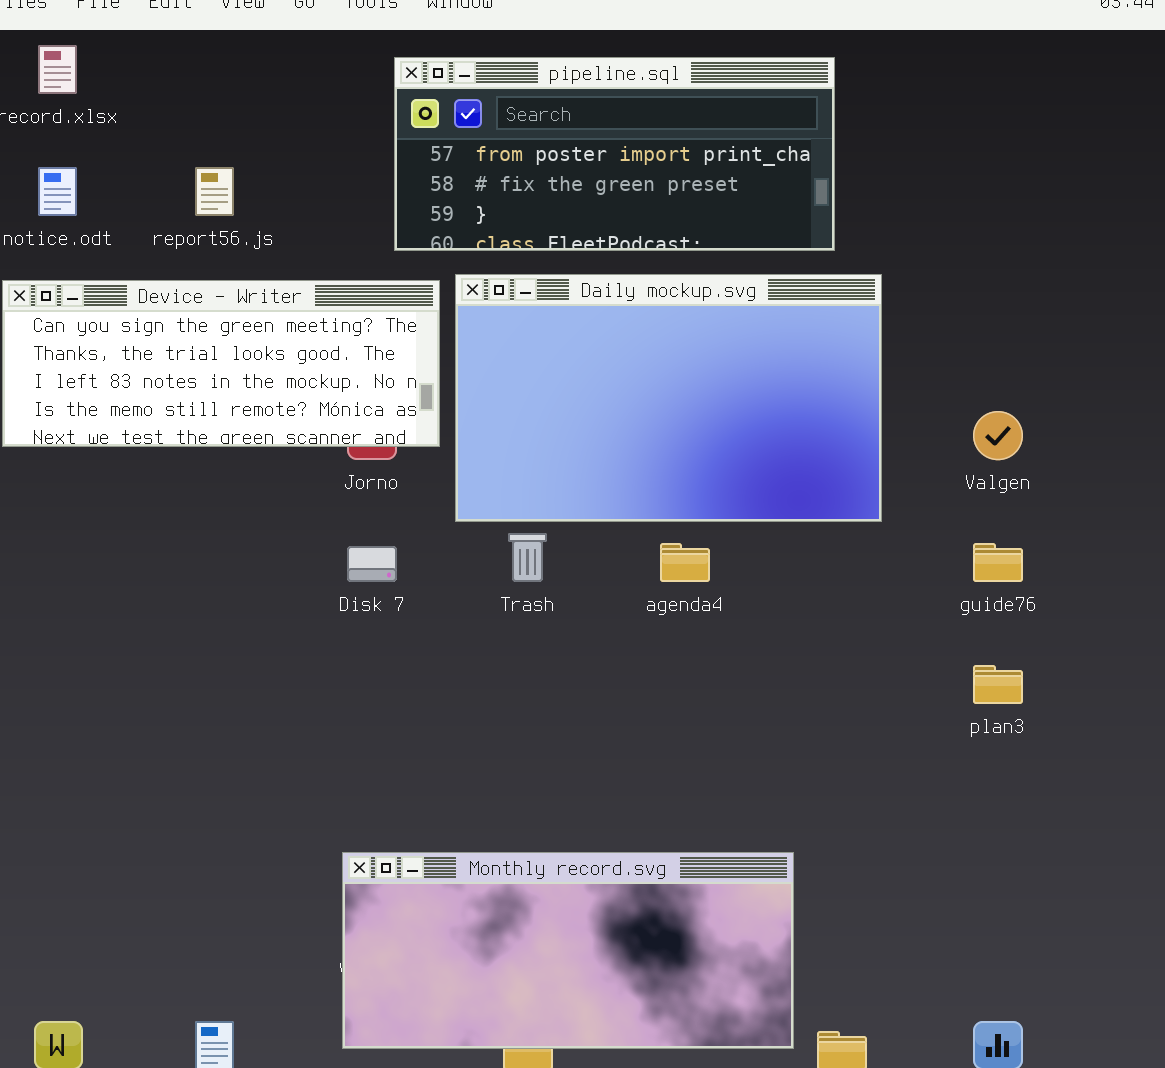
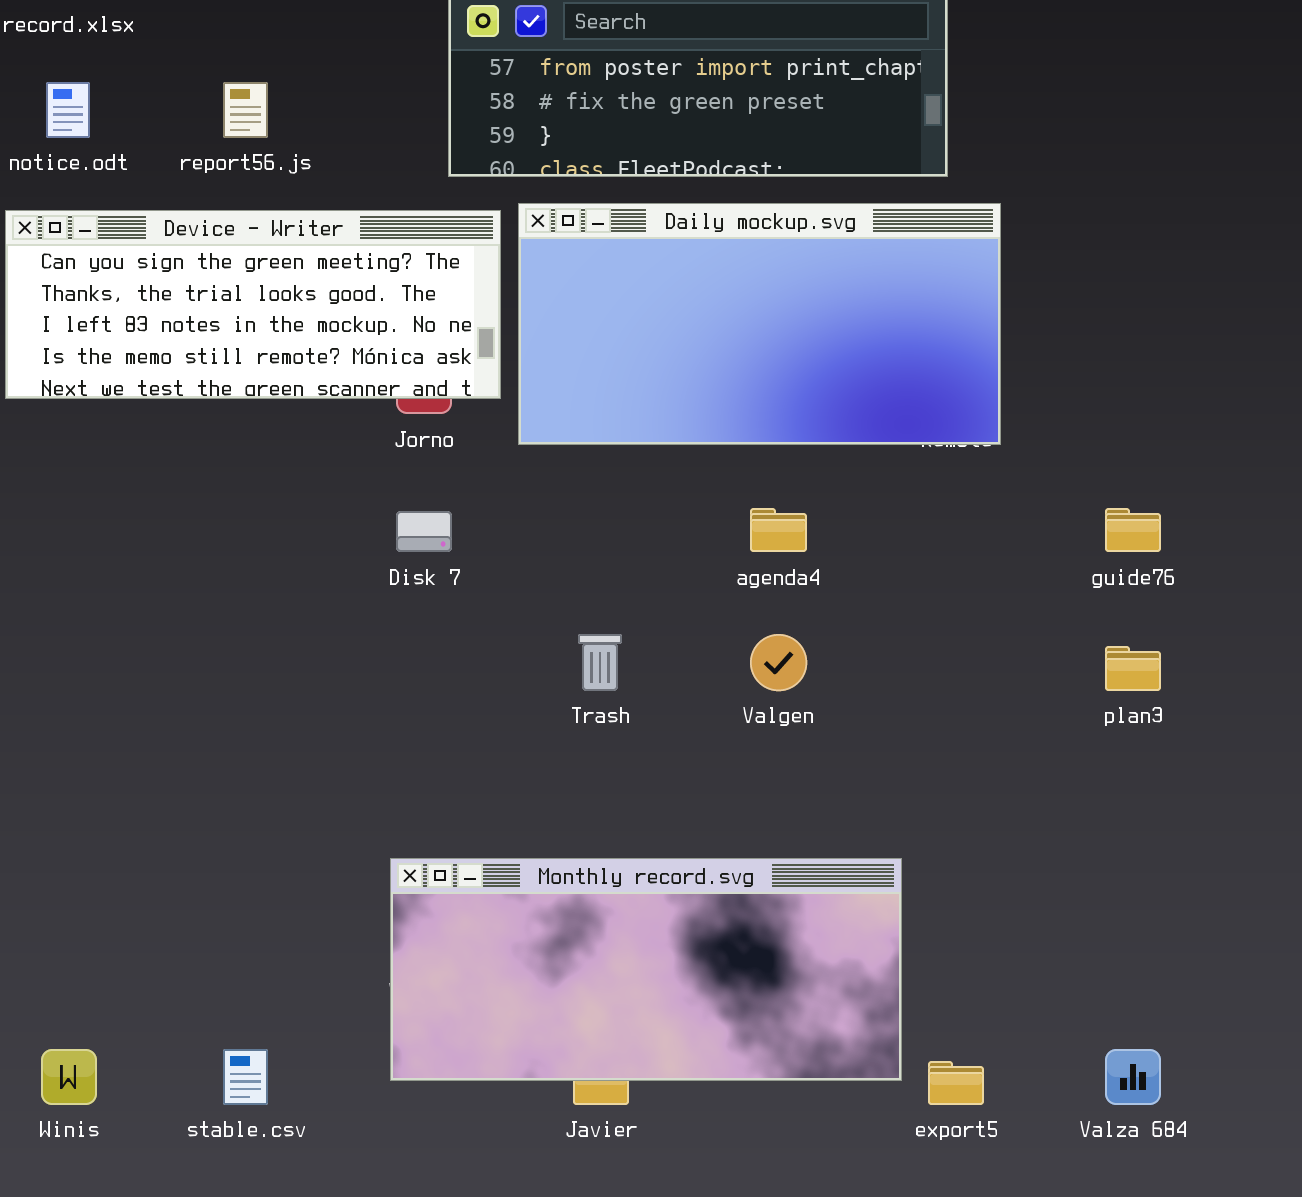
Daily mockup.svg: [455,274,882,522] -> [518,203,1001,445], resized
Valgen: [973,411,1023,460] -> [750,634,807,691], moved
Trash: [508,533,547,582] -> [578,634,622,691], moved

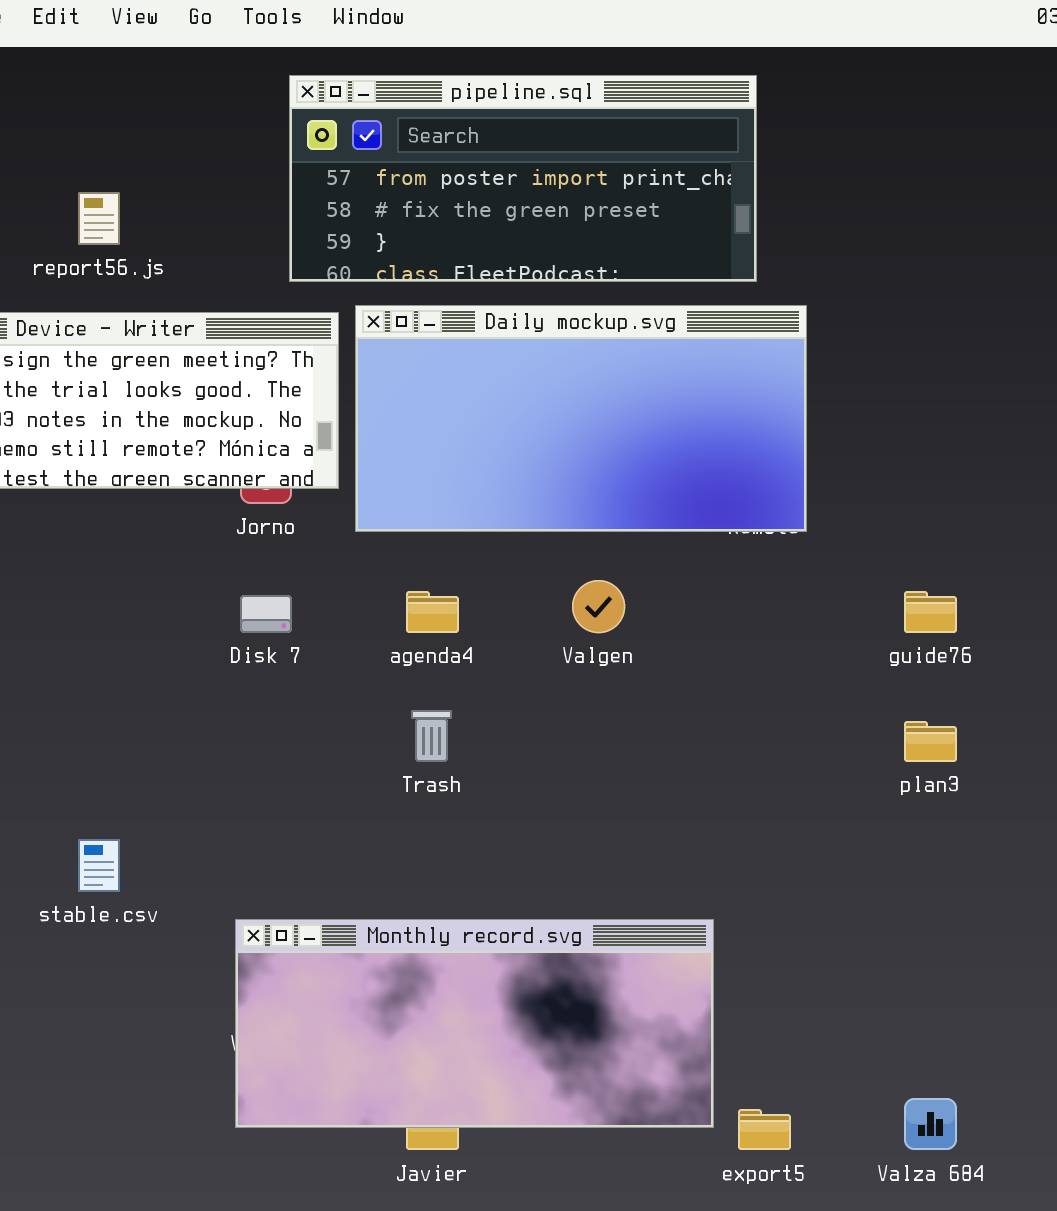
agenda4: [750,508,807,552] -> [406,591,459,633], moved
Valgen: [750,634,807,691] -> [572,580,625,633], moved
stable.csv: [223,1049,268,1105] -> [78,839,120,892], moved

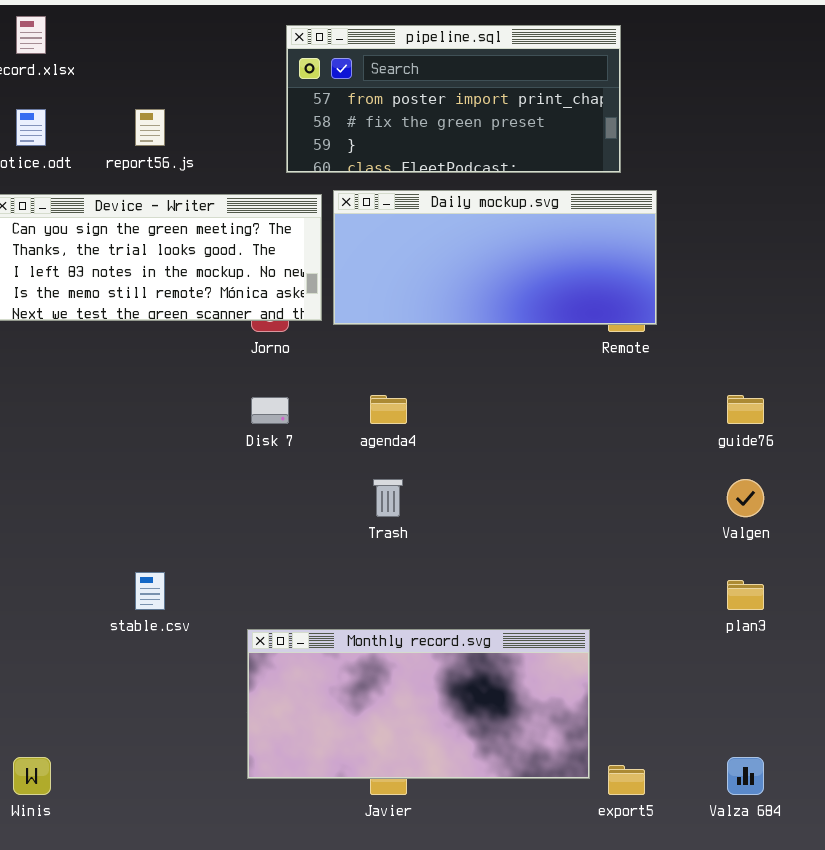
Daily mockup.svg: [355,305,807,532] -> [333,190,657,325], resized
Valgen: [572,580,625,633] -> [727,479,764,517], moved
plan3: [904,721,957,762] -> [727,580,764,610], moved

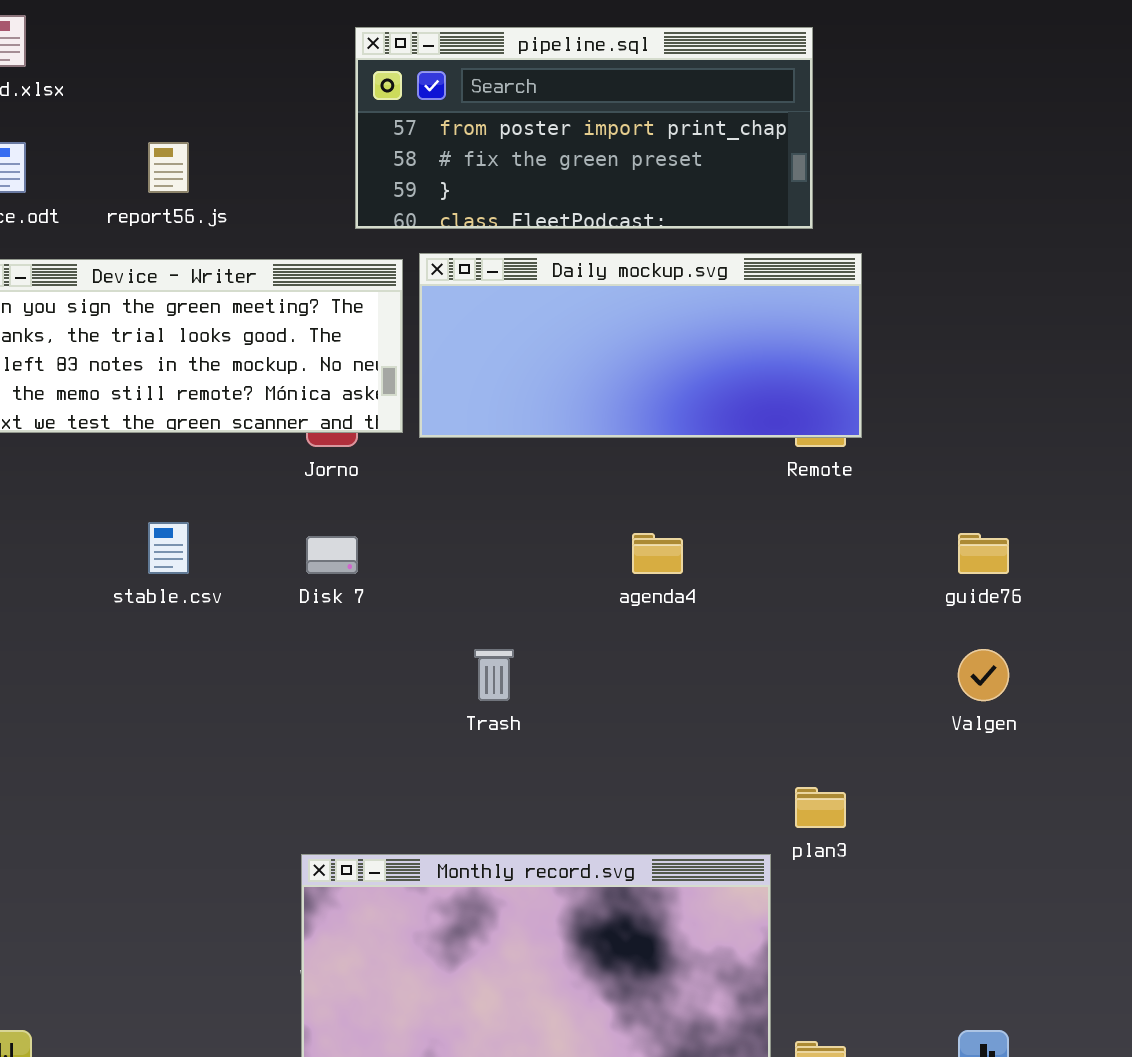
agenda4: [370,395,407,424] -> [632,533,683,574], moved
stable.csv: [135,572,165,610] -> [148,522,189,574], moved
plan3: [727,580,764,610] -> [795,787,846,828], moved

